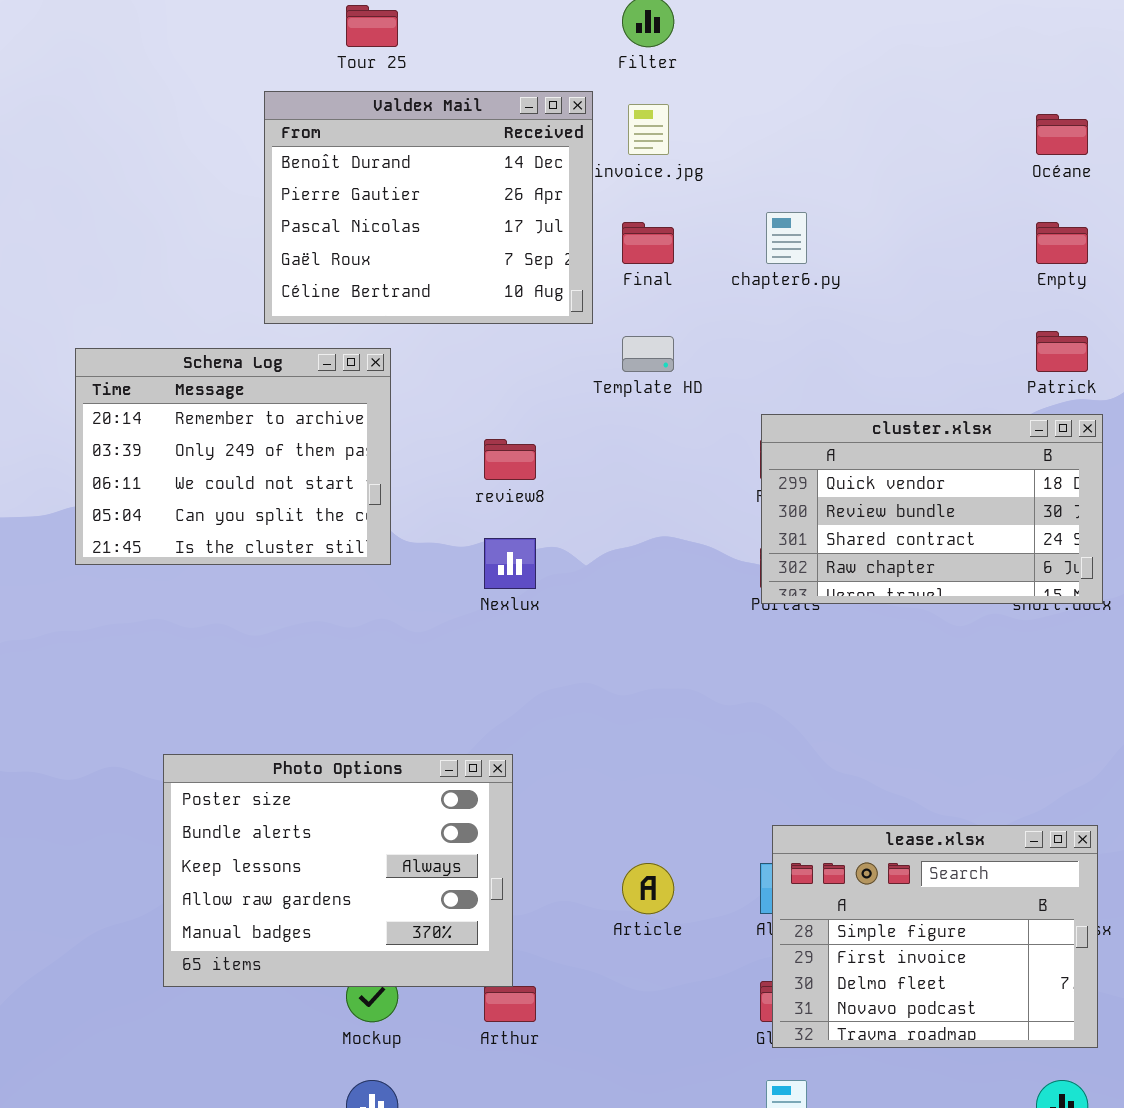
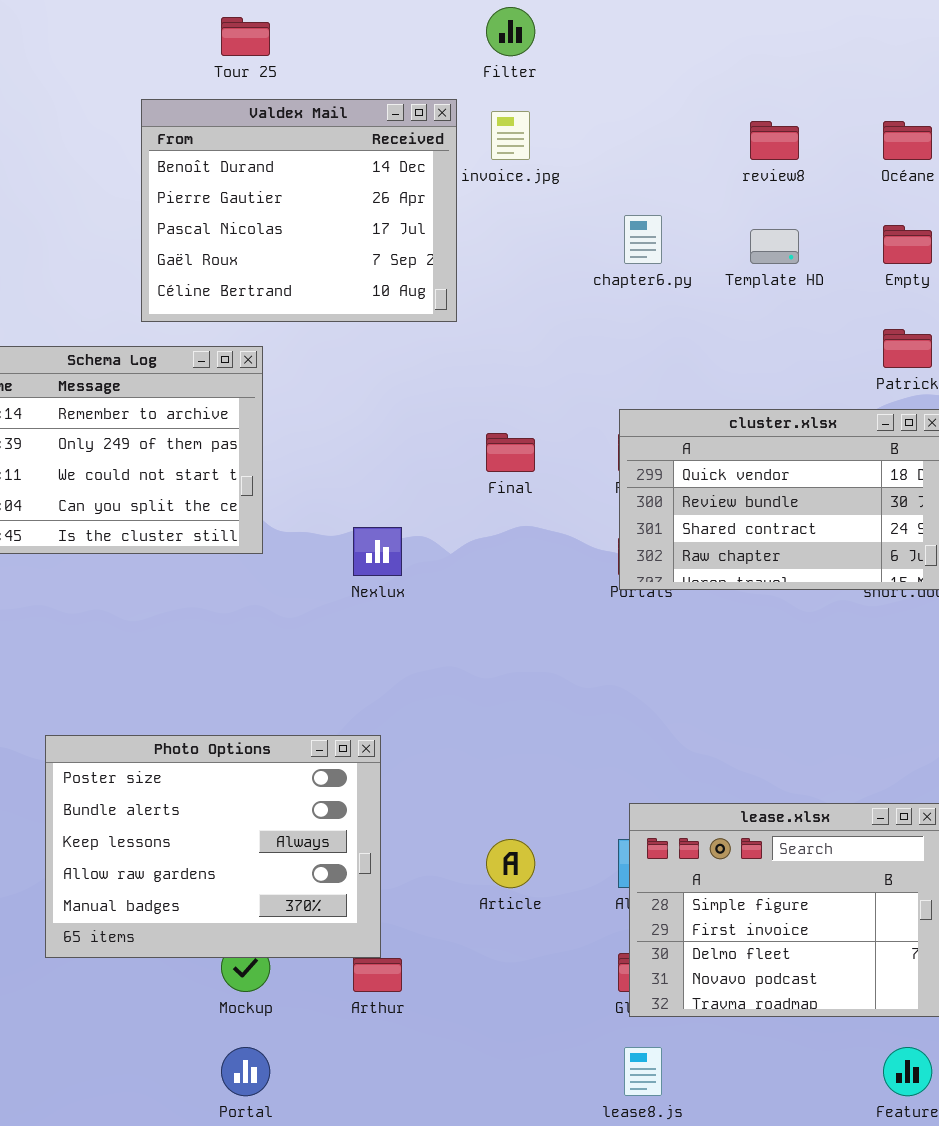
Final: [622,222,674,264] -> [486,433,535,472], moved
Template HD: [622,336,674,372] -> [750,229,799,264], moved
review8: [484,439,536,480] -> [750,121,799,160], moved

